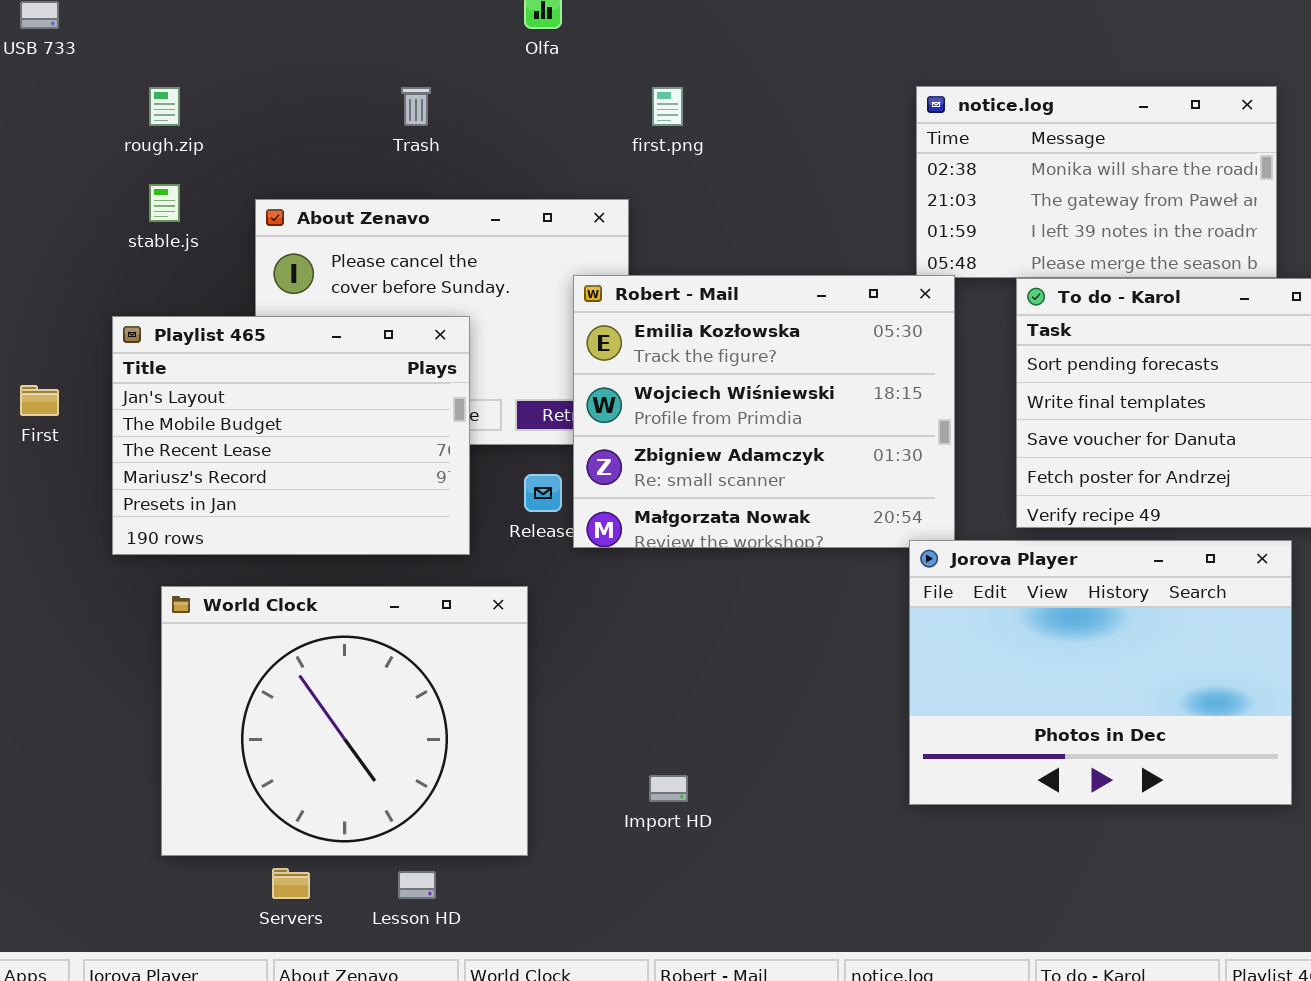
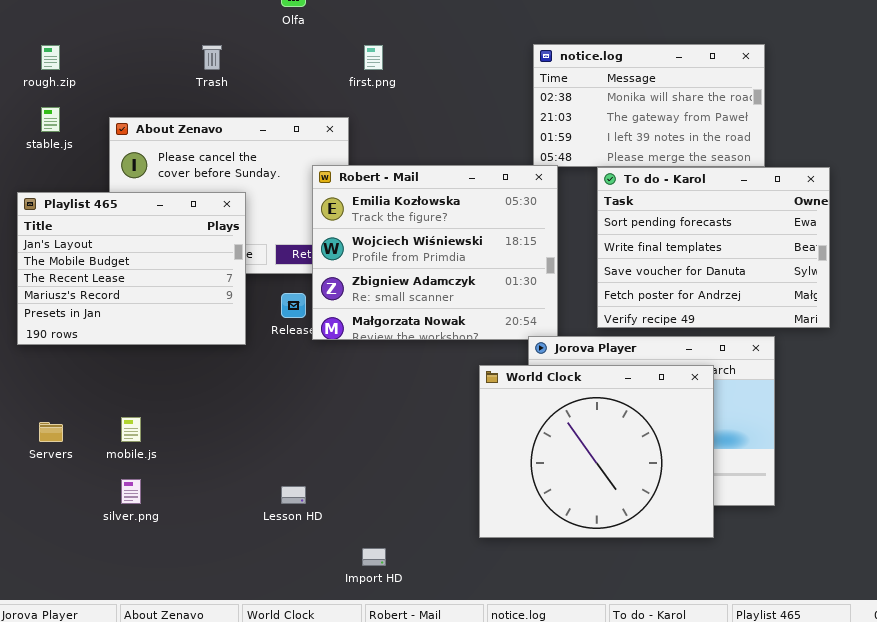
World Clock: [161,586,528,856] -> [479,365,714,538], moved
Import HD: [649,775,688,802] -> [362,548,386,566], moved
Servers: [272,868,310,899] -> [39,422,63,442], moved
Lesson HD: [398,871,436,899] -> [281,486,306,504], moved

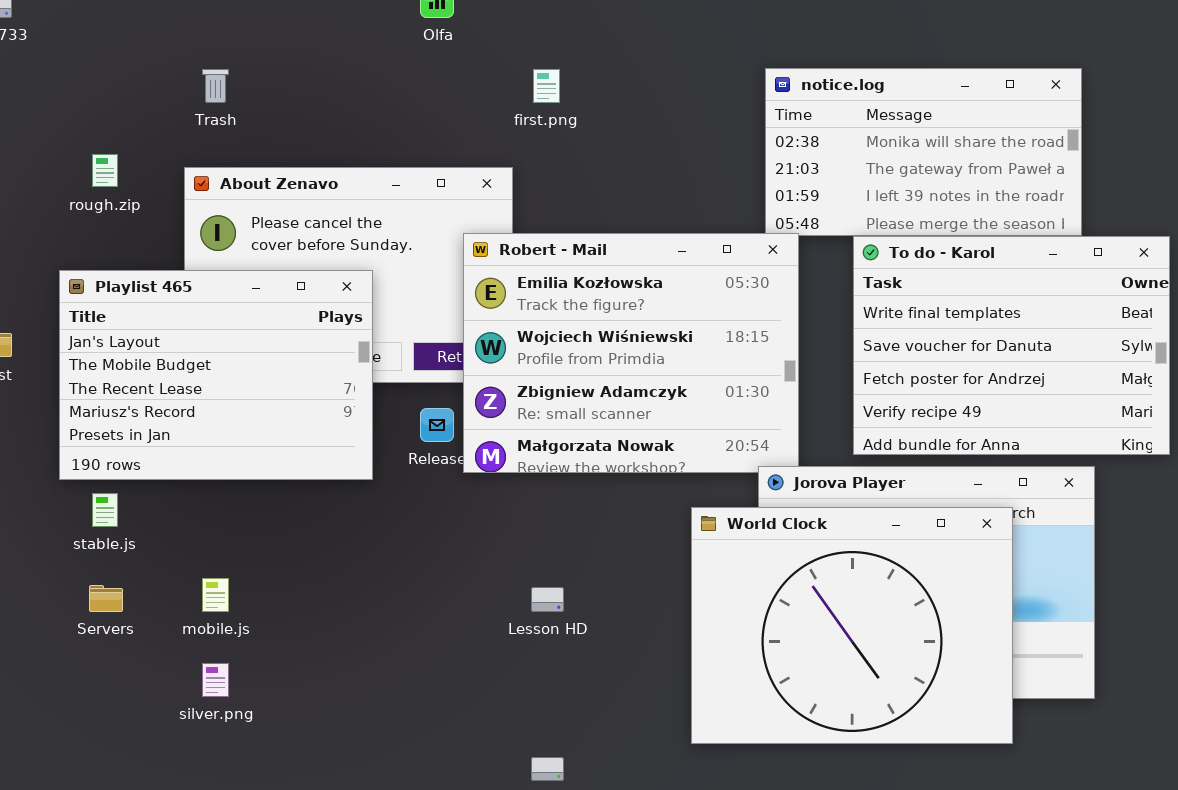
rough.zip: [41,45,60,70] -> [92,154,118,187], moved
Trash: [202,45,222,70] -> [202,69,229,103], moved
stable.js: [41,107,60,132] -> [92,493,118,527], moved
To do - Karol: [597,167,830,328] -> [853,236,1170,455], scrolled down 1 row
Lesson HD: [281,486,306,504] -> [531,587,564,612], moved

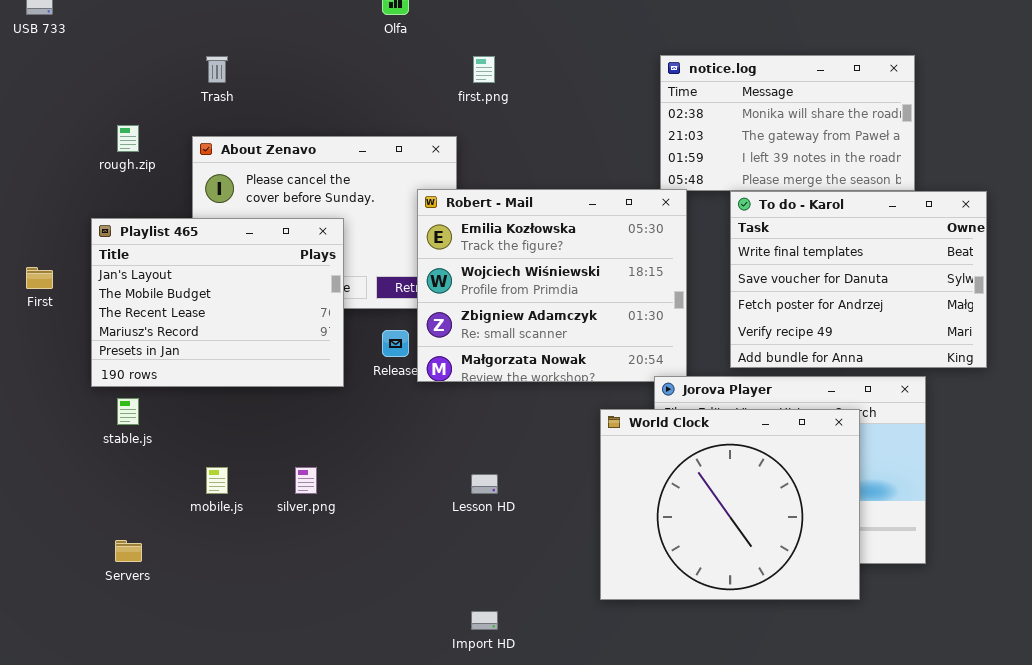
Servers: [89,585,123,612] -> [115,540,142,562], moved
silver.png: [202,663,229,697] -> [295,467,317,494], moved

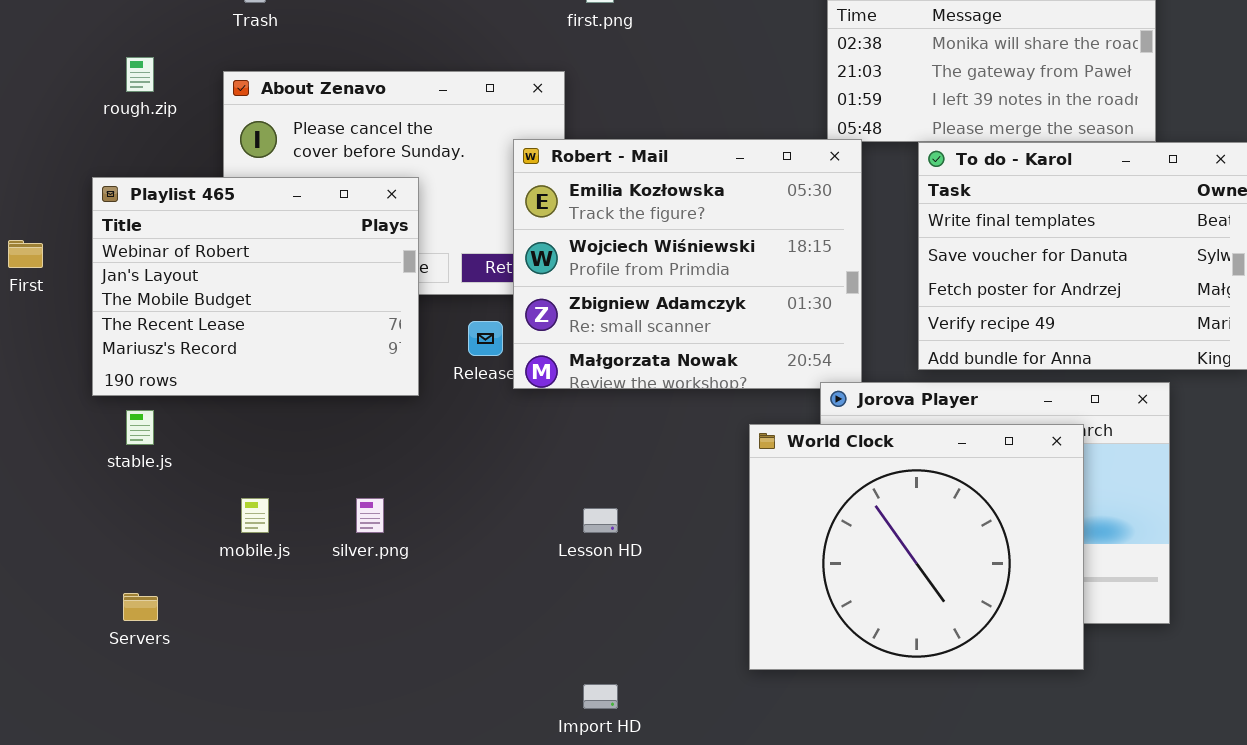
Playlist 465: [91,218,344,387] -> [92,177,419,396], scrolled up 1 row

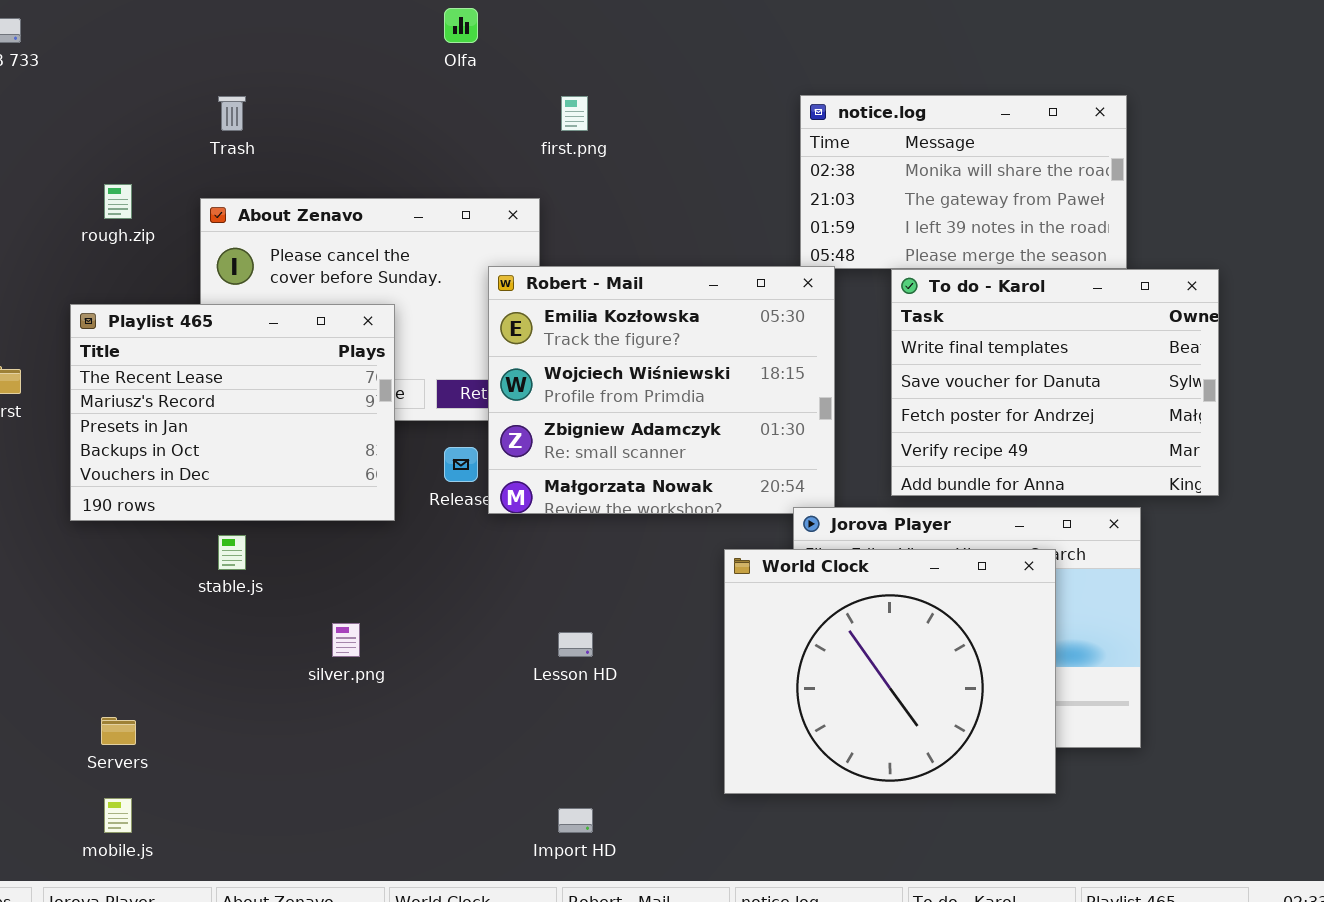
Playlist 465: [92,177,419,396] -> [70,304,395,521], scrolled down 3 rows
stable.js: [126,410,154,445] -> [218,535,246,570], moved
mobile.js: [241,498,269,533] -> [104,798,132,833], moved

